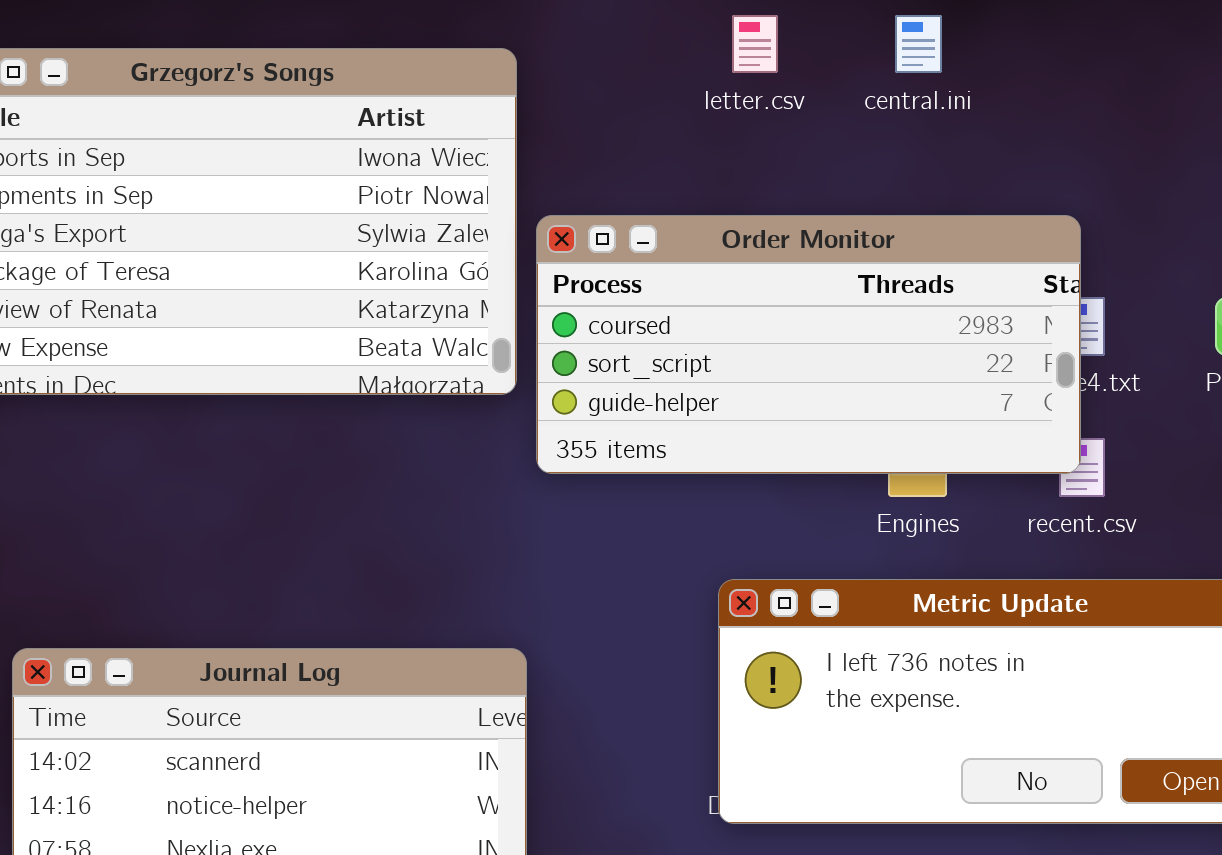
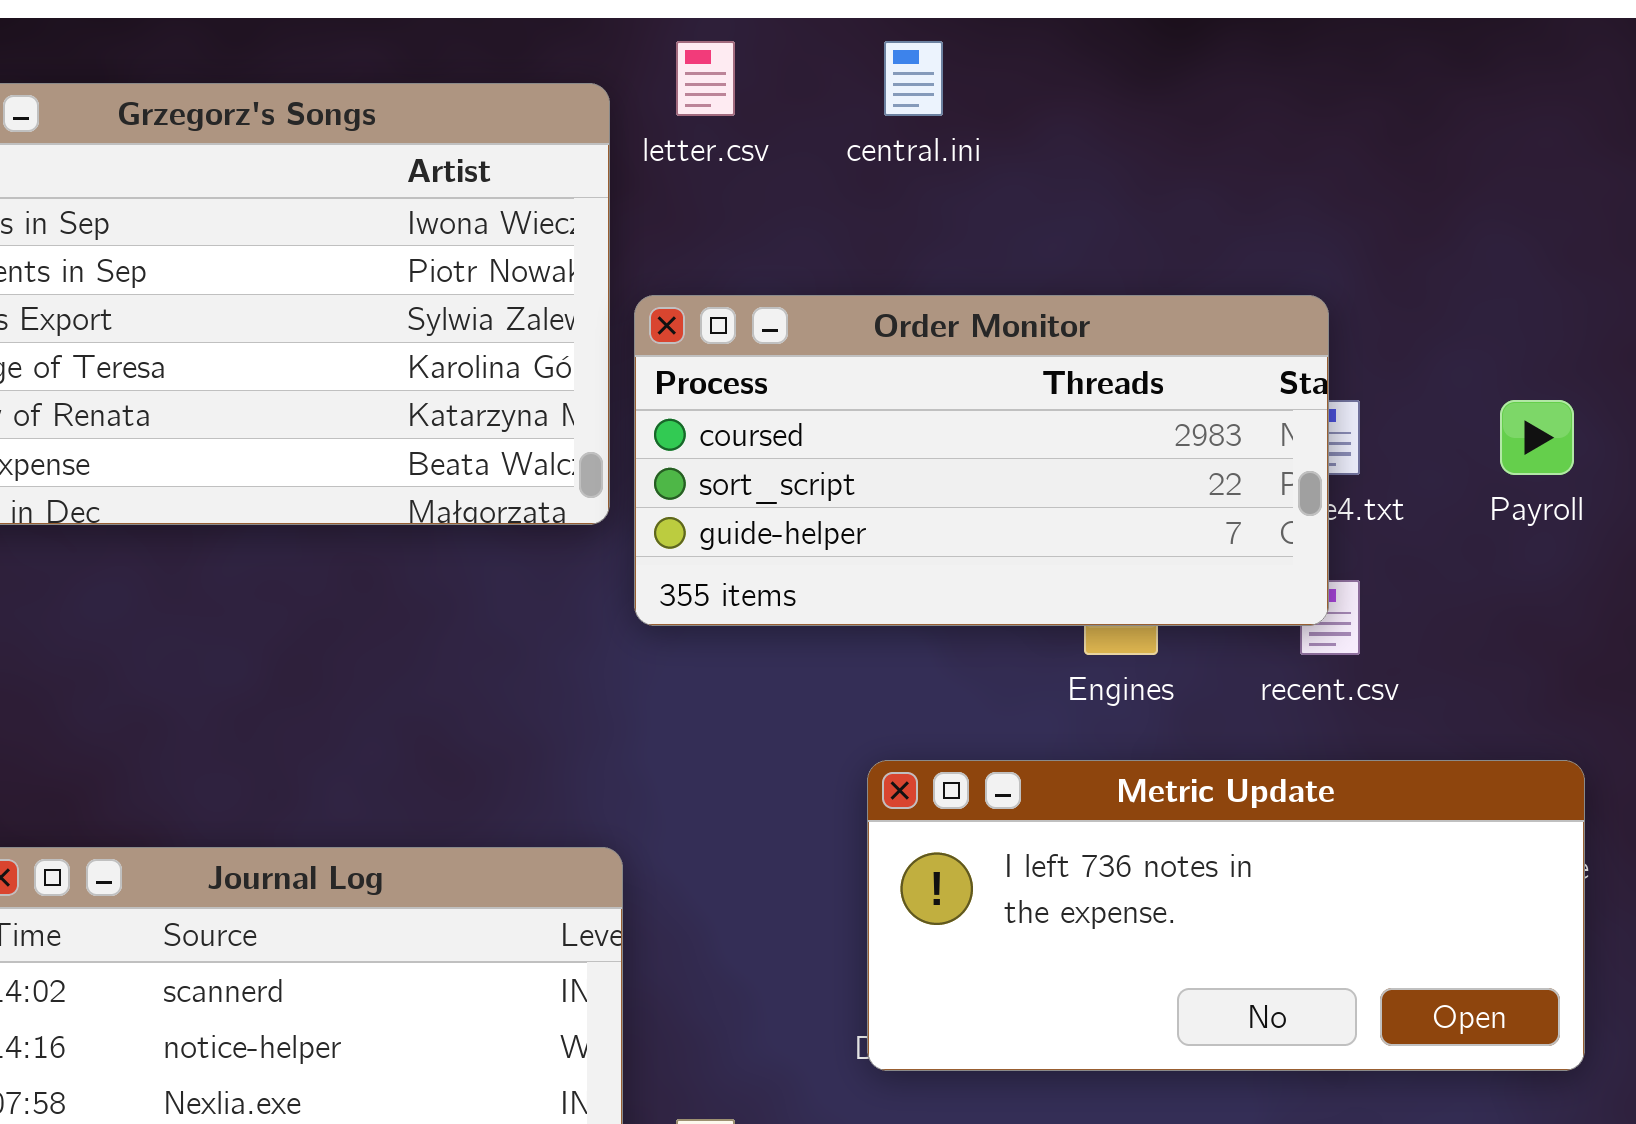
letter.csv: [732,15,778,73] -> [676,41,735,116], moved
central.ini: [895,15,942,73] -> [884,41,943,116], moved

